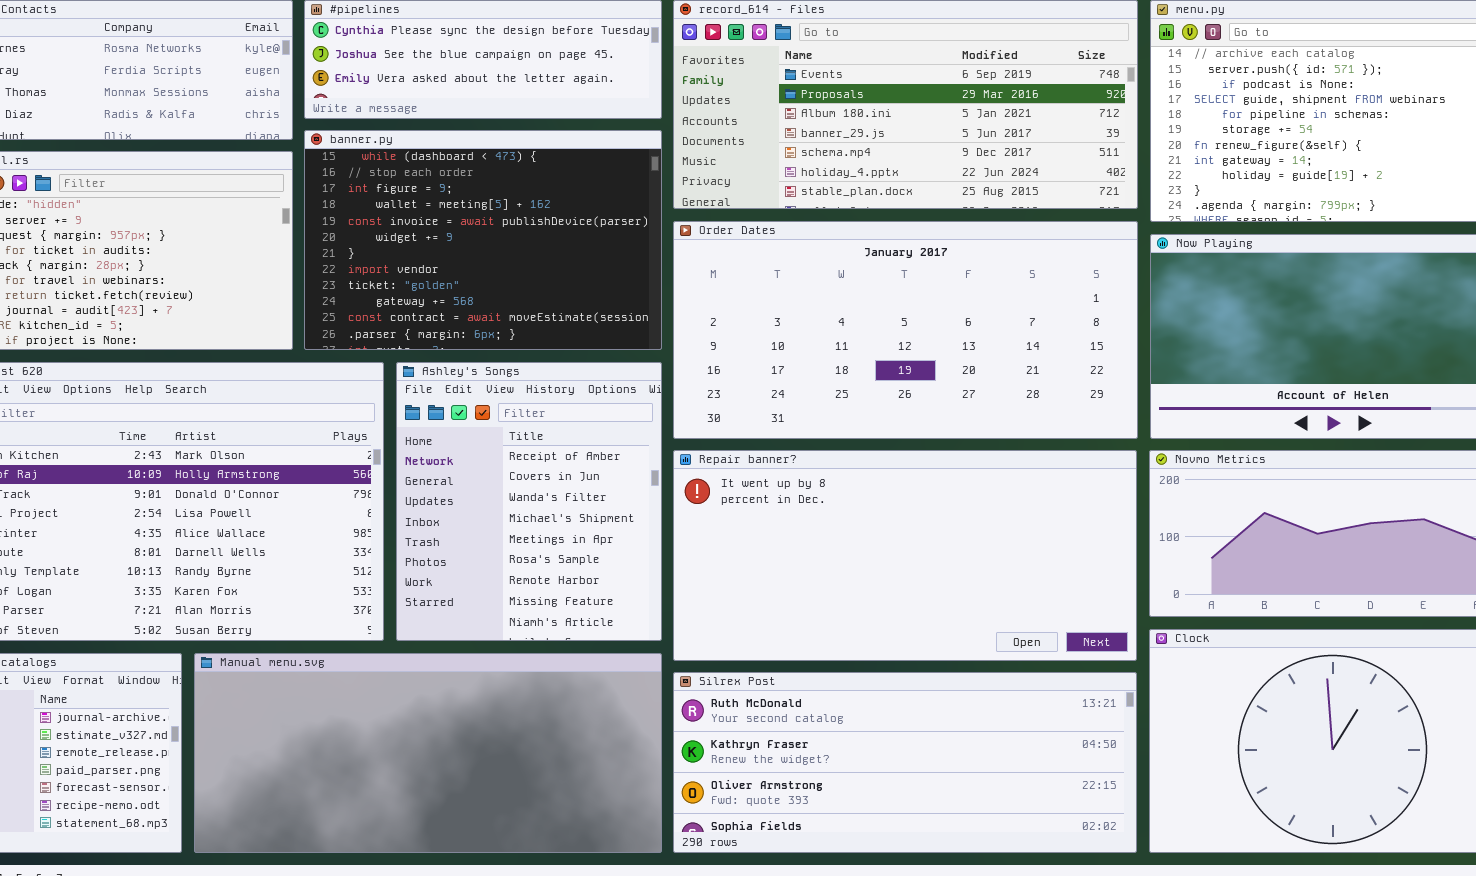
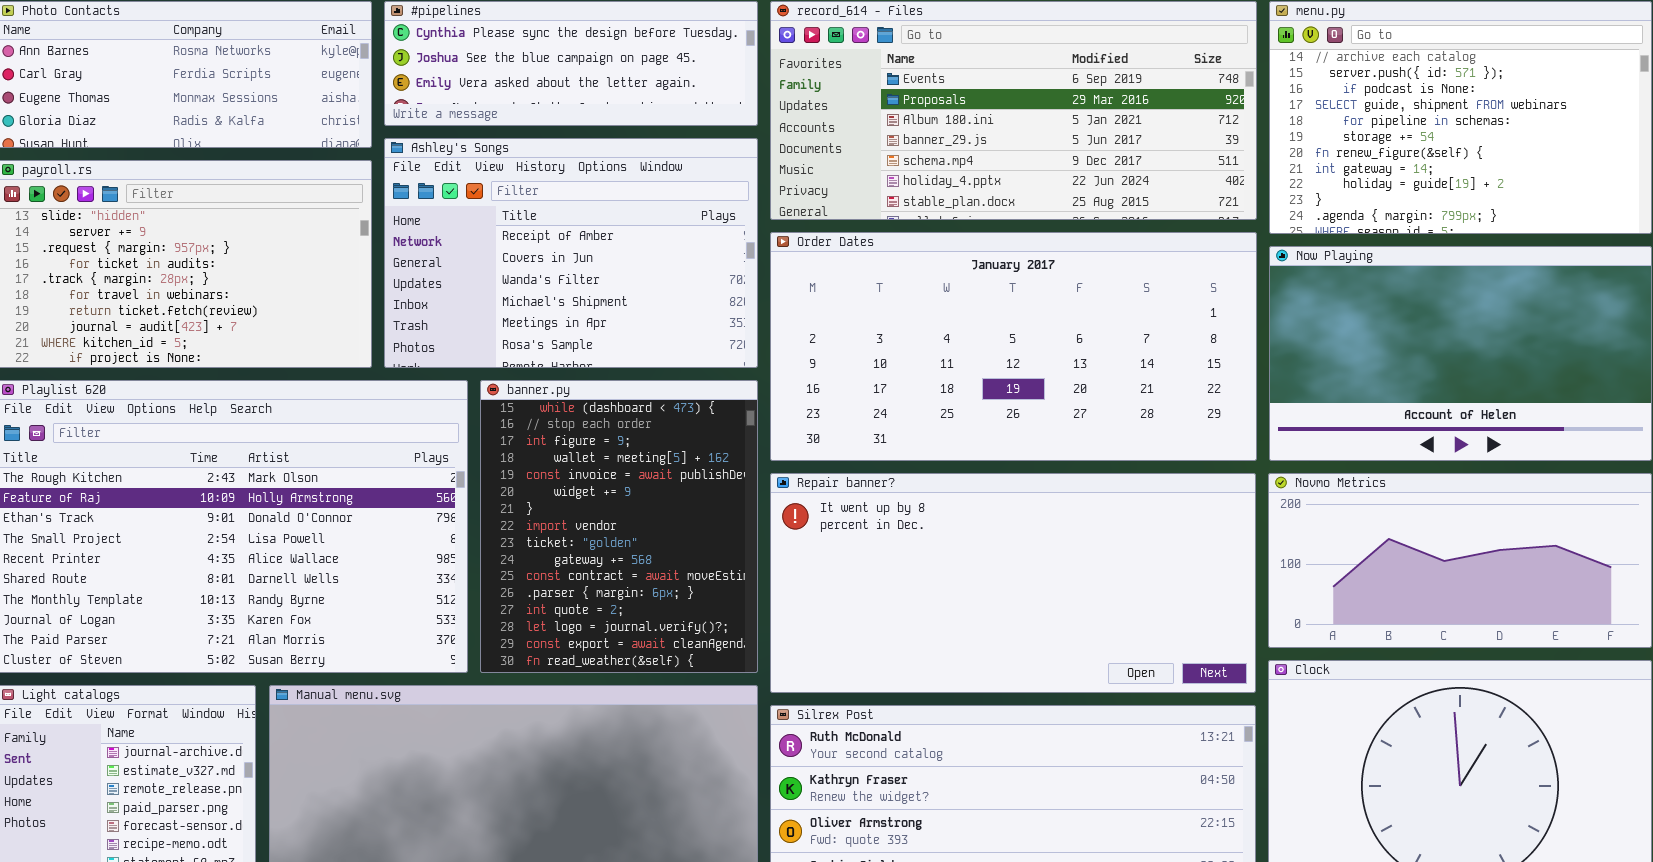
banner.py: [304,130,662,350] -> [480,380,758,673], moved, resized
Ashley's Songs: [396,362,662,641] -> [384,138,758,368], moved, resized

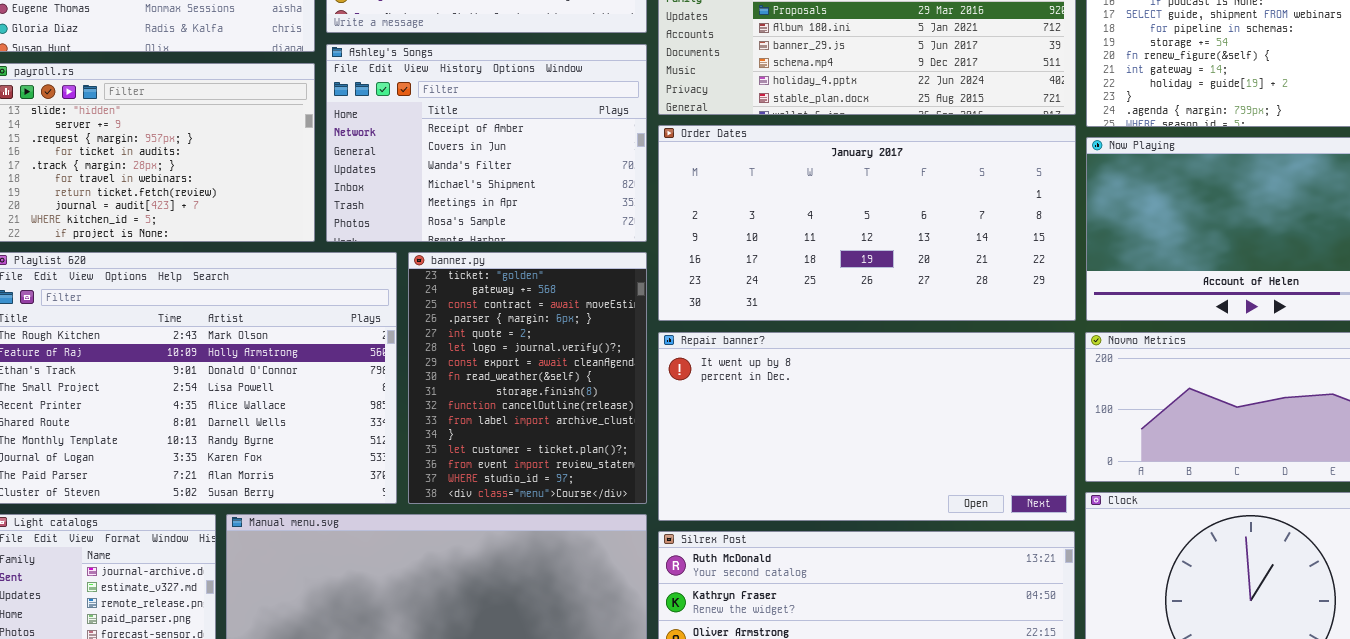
banner.py: [480,380,758,673] -> [408,252,647,504], scrolled down 8 rows

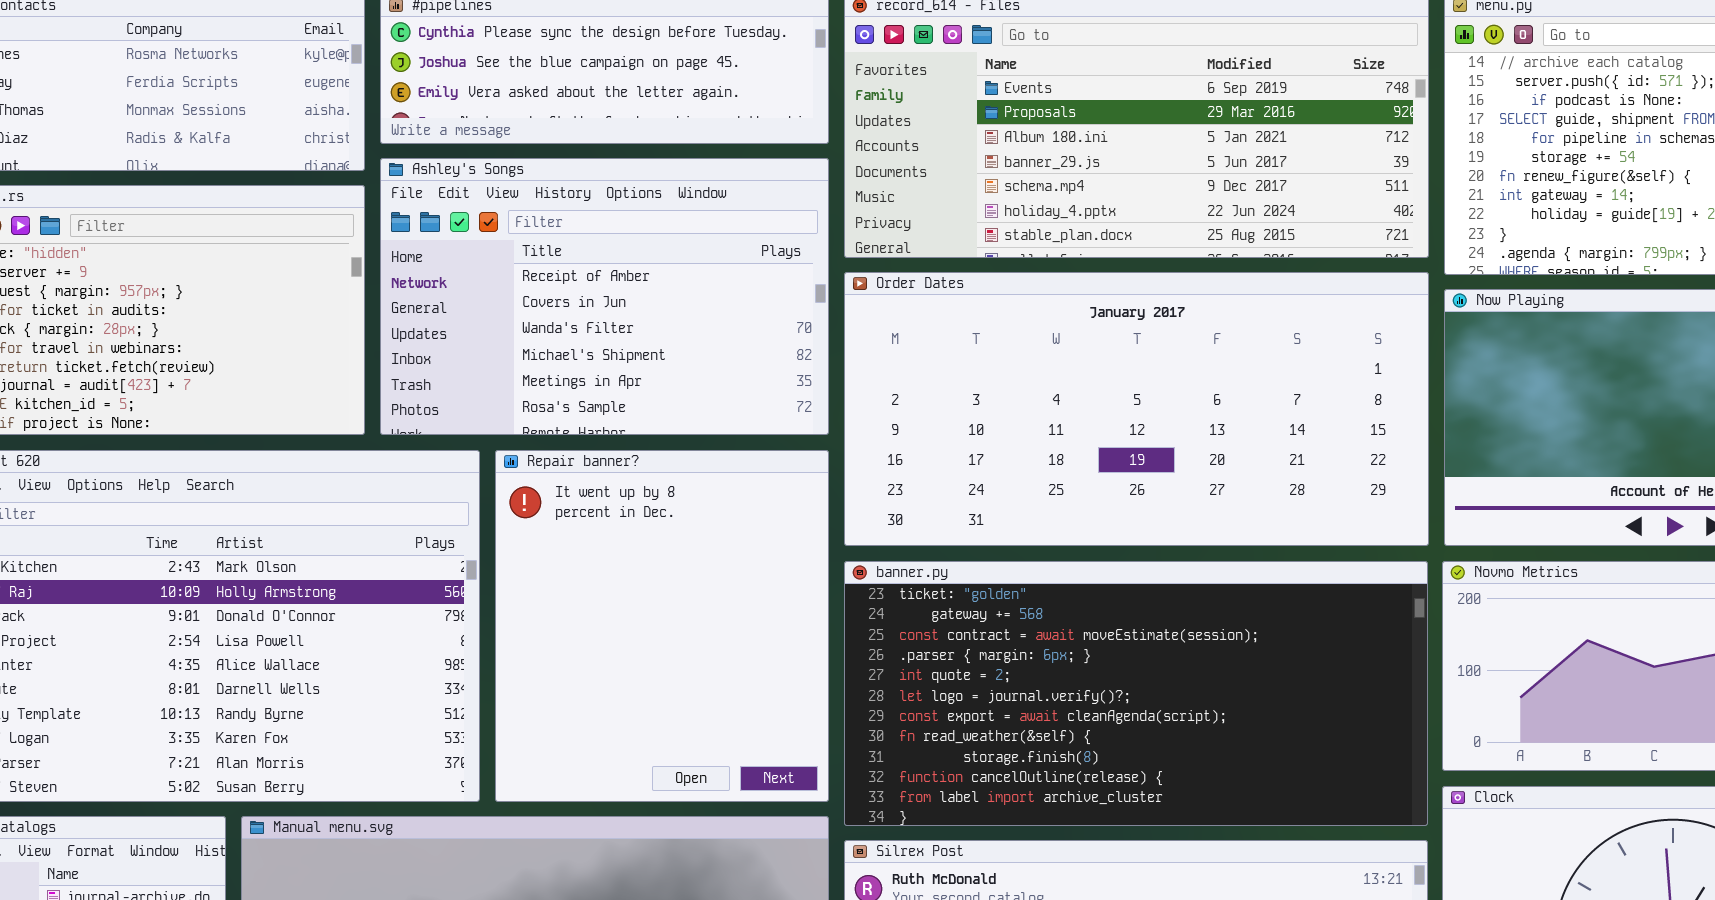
banner.py: [408,252,647,504] -> [844,561,1428,826], moved, resized
Repair banner?: [658,332,1075,521] -> [495,450,829,802], moved, resized

